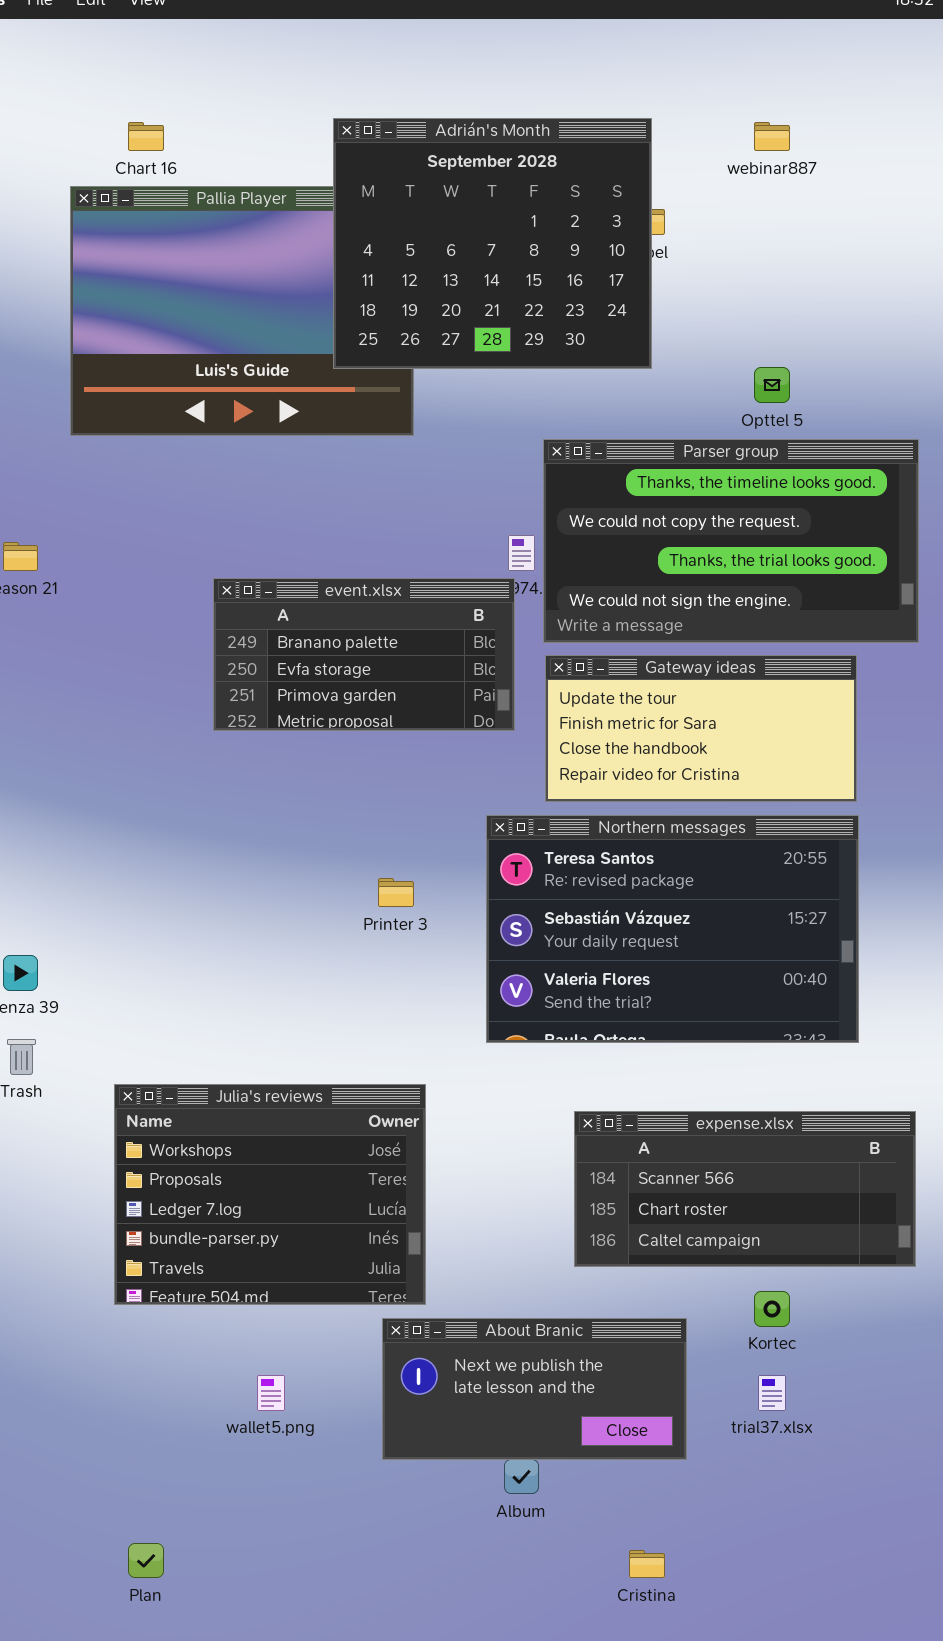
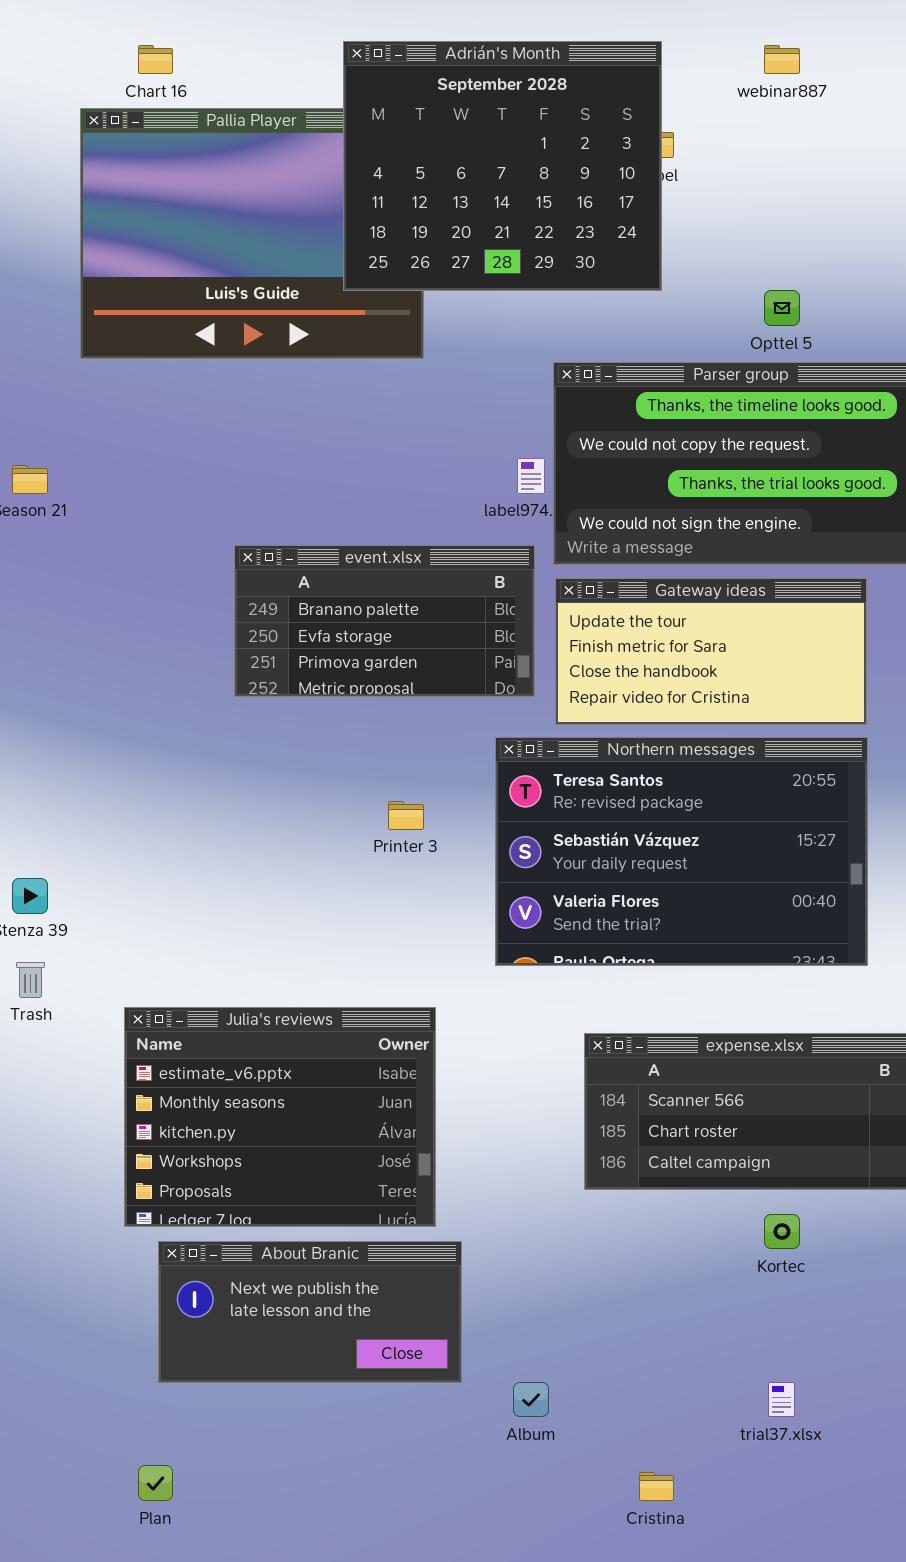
event.xlsx: [213,578,515,731] -> [234,545,535,697], moved
Julia's reviews: [114,1084,426,1305] -> [124,1007,436,1227], scrolled up 3 rows
About Branic: [382,1318,687,1460] -> [158,1241,462,1383], moved
trial37.xlsx: [758,1375,786,1411] -> [768,1382,795,1417], moved

